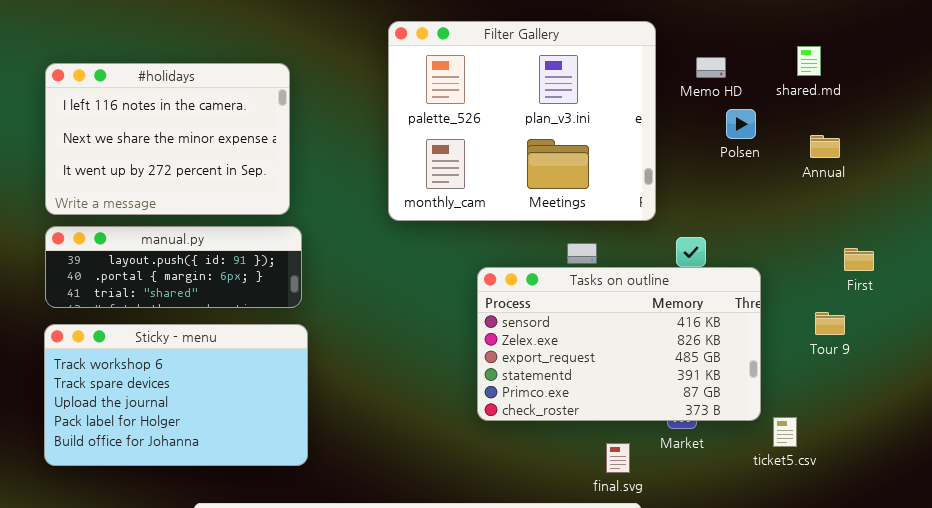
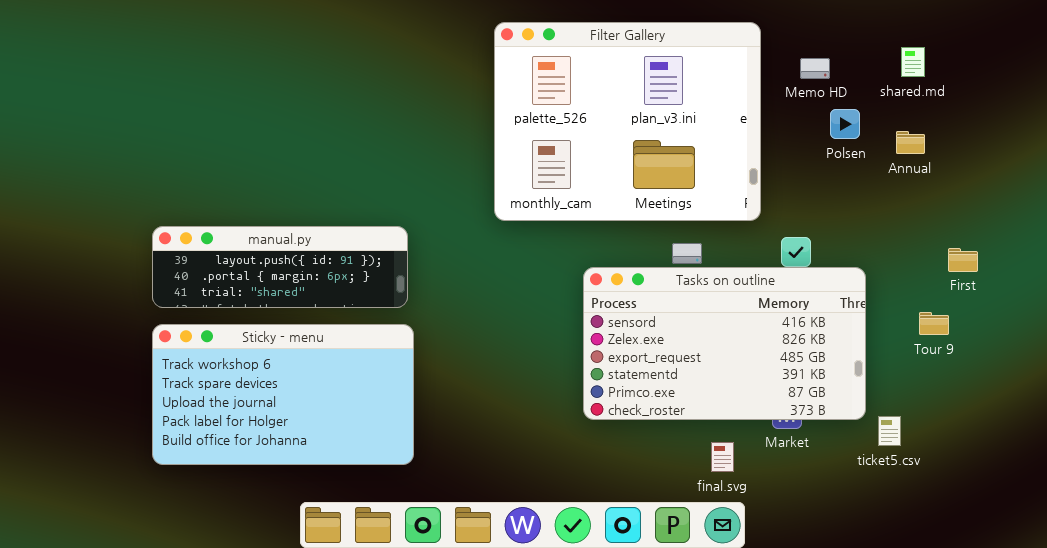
#holidays: [45,63,290,215] -> none, closed
Annual: [810,135,840,158] -> [896,131,925,154], moved

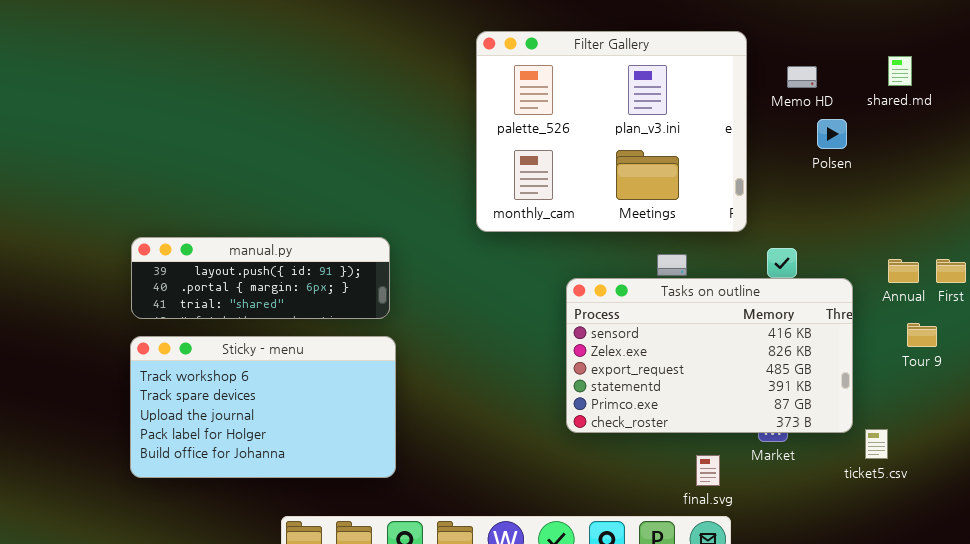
Annual: [896,131,925,154] -> [888,259,919,283], moved

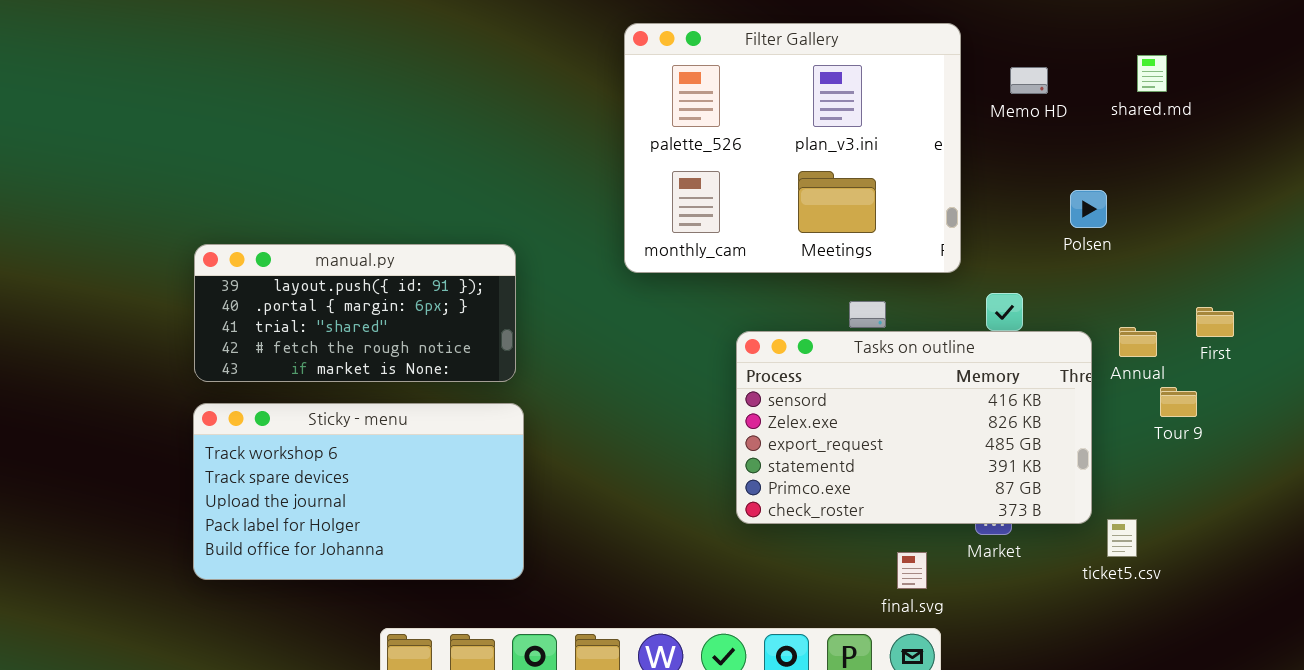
Polsen: [817,119,847,149] -> [1070,190,1107,228], moved
manual.py: [131,237,390,319] -> [194,244,516,382], resized
Annual: [888,259,919,283] -> [1119,327,1157,357], moved

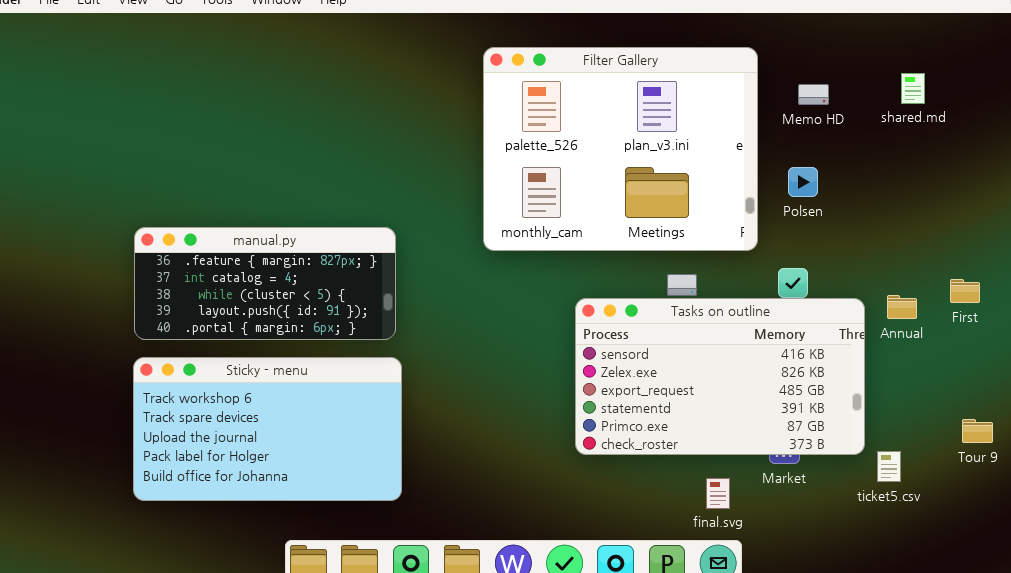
Polsen: [1070,190,1107,228] -> [788,167,818,197], moved
manual.py: [194,244,516,382] -> [134,227,396,340], scrolled up 3 rows
Tour 9: [1160,387,1197,417] -> [962,419,993,443], moved

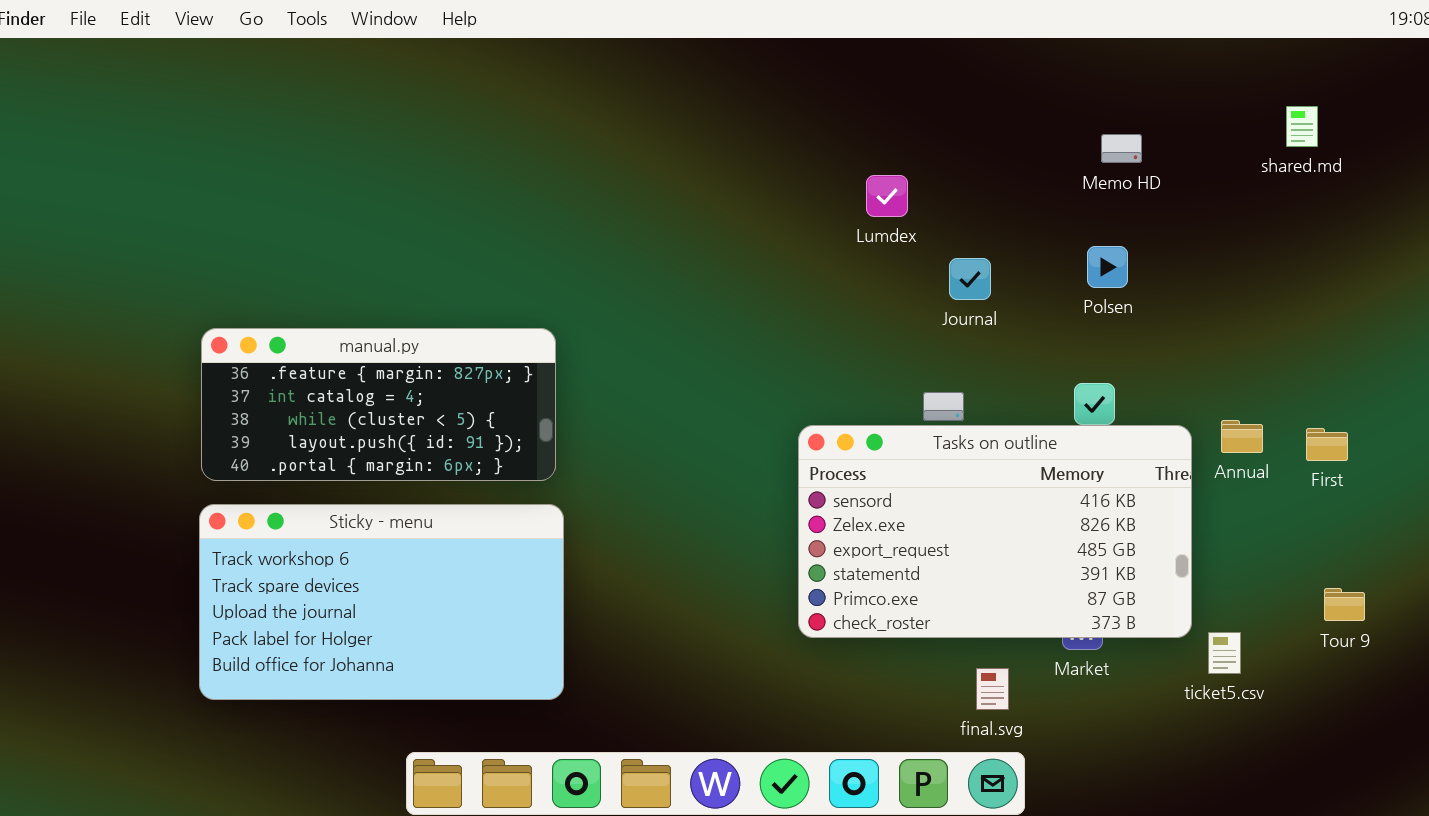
Filter Gallery: [483,47,758,251] -> none, closed
shared.md: [901,73,925,104] -> [1286,106,1318,147], moved
First: [950,279,980,303] -> [1306,428,1348,461], moved

